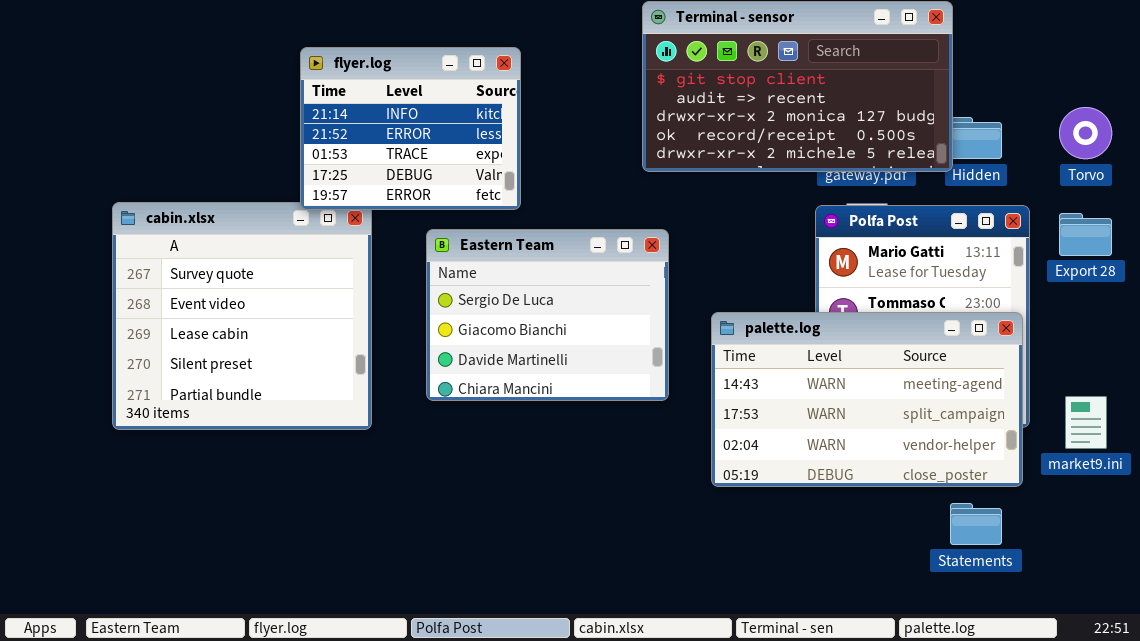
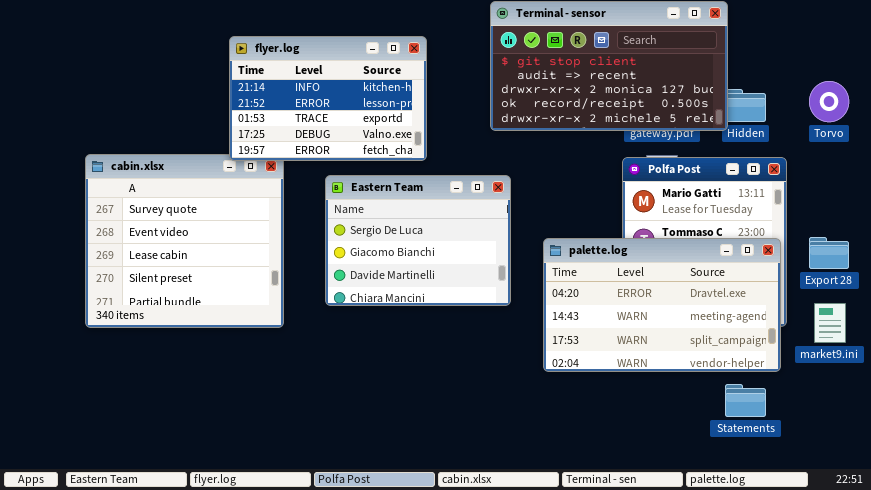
flyer.log: [300,47,521,210] -> [229,36,427,161], resized
Export 28: [1059,213,1112,256] -> [809,237,849,269], moved
palette.log: [711,312,1023,487] -> [543,238,781,372], scrolled up 1 row

